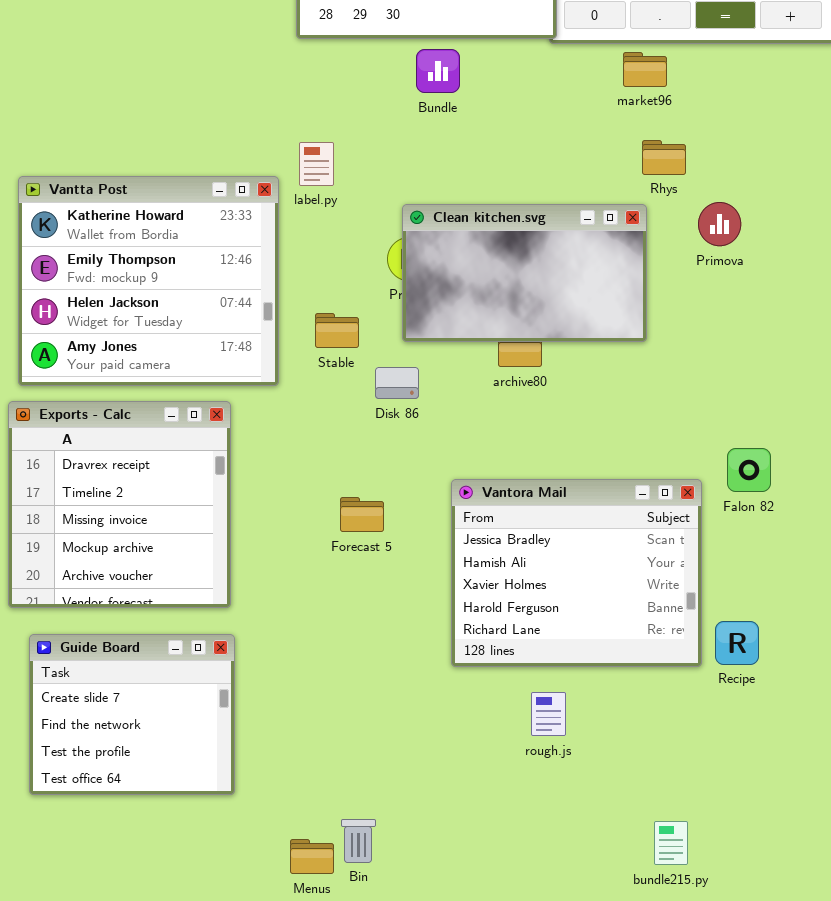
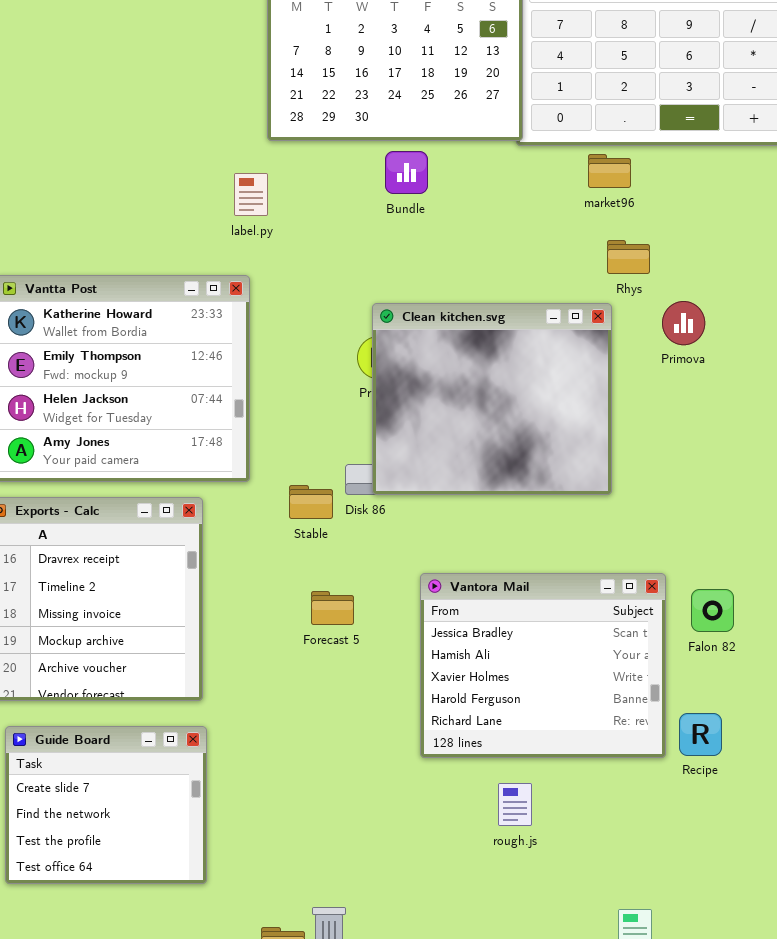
label.py: [299,142,334,186] -> [234,173,268,216], moved
Clean kitchen.svg: [402,204,647,342] -> [372,303,612,495], resized
Stable: [315,313,359,348] -> [289,485,333,519], moved
Falon 82: [727,448,771,492] -> [691,589,734,632], moved

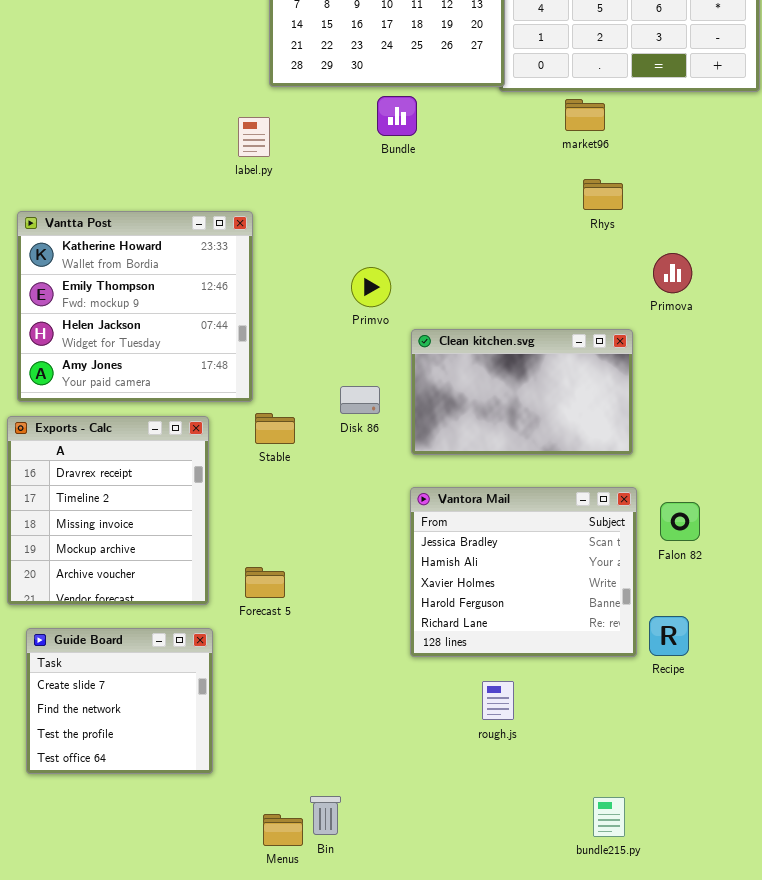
Primova: [662,301,705,345] -> [653,253,692,293], moved
Clean kitchen.svg: [372,303,612,495] -> [411,329,633,455], moved, resized
Stable: [289,485,333,519] -> [255,413,295,444], moved
Forecast 5: [311,591,354,625] -> [245,567,285,598], moved

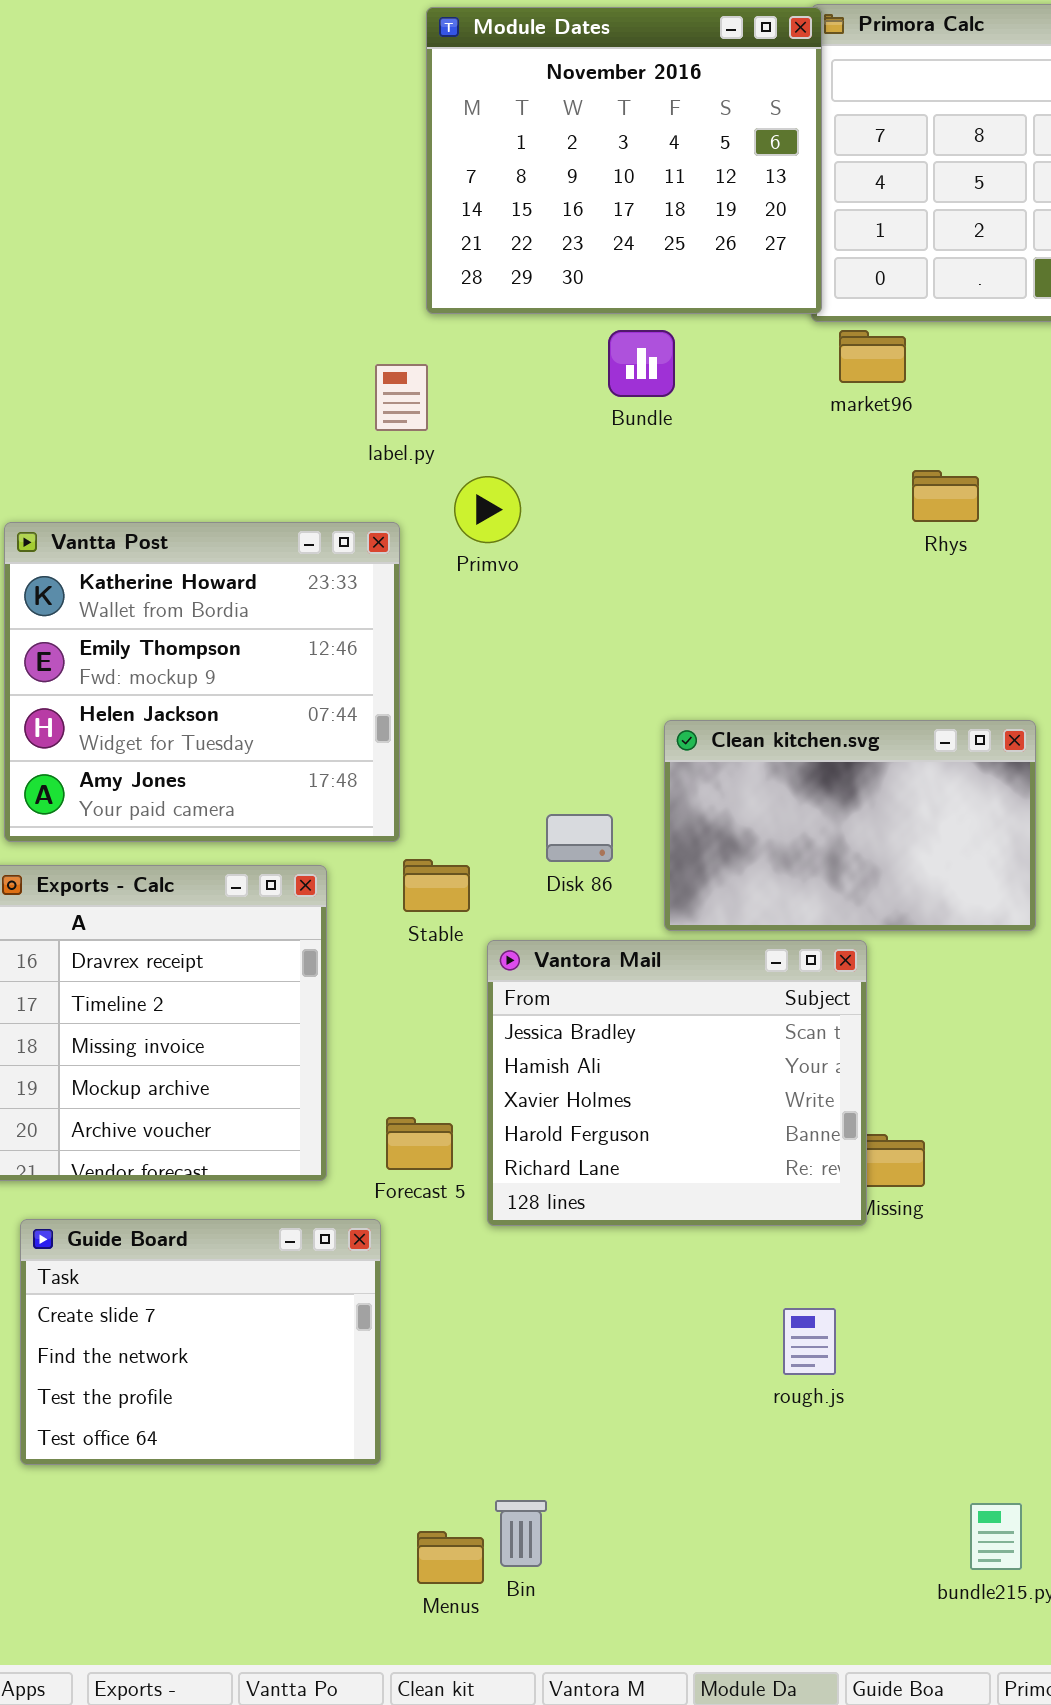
market96: [565,99,605,131] -> [839,330,906,383], moved
Rhys: [583,179,623,210] -> [912,470,979,522], moved
Primvo: [351,267,391,307] -> [454,476,521,543], moved
Vantora Mail: [410,487,637,657] -> [487,940,867,1226], moved
Guide Board: [26,628,213,774] -> [20,1219,381,1465], resized

